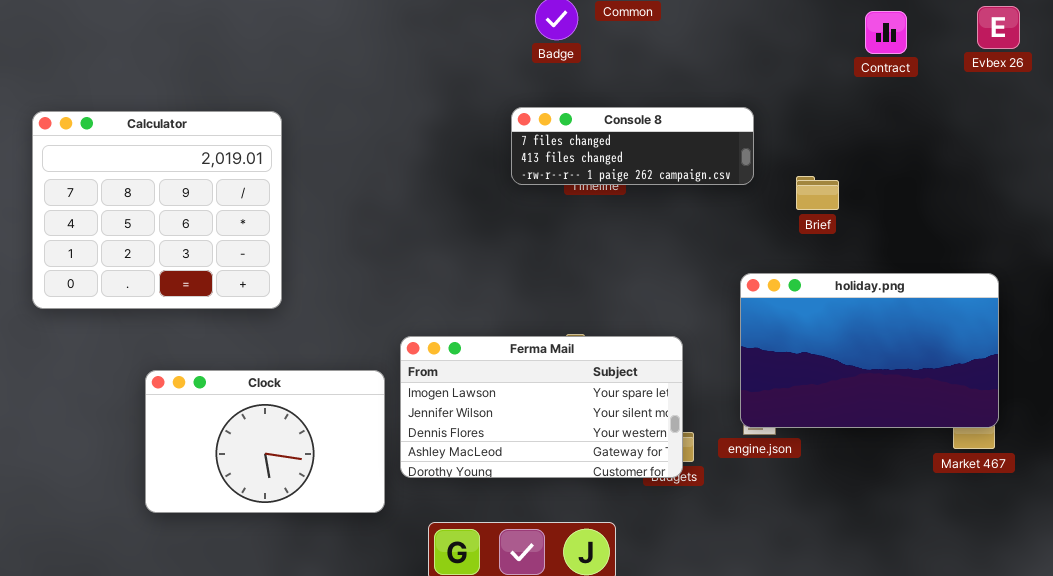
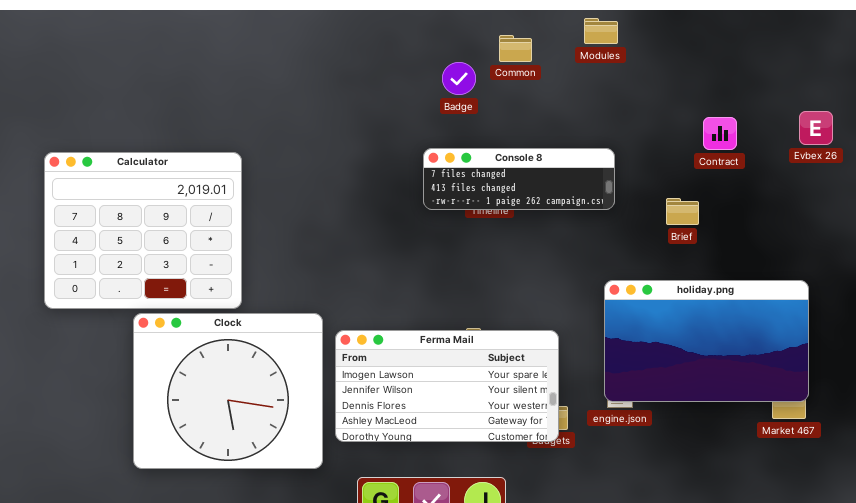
Evbex 26: [977,6,1020,49] -> [799,111,833,145], moved
Contract: [865,11,907,54] -> [703,117,737,150], moved
Brief: [796,176,839,210] -> [666,198,699,225], moved
Clock: [145,370,385,513] -> [133,313,323,469], resized

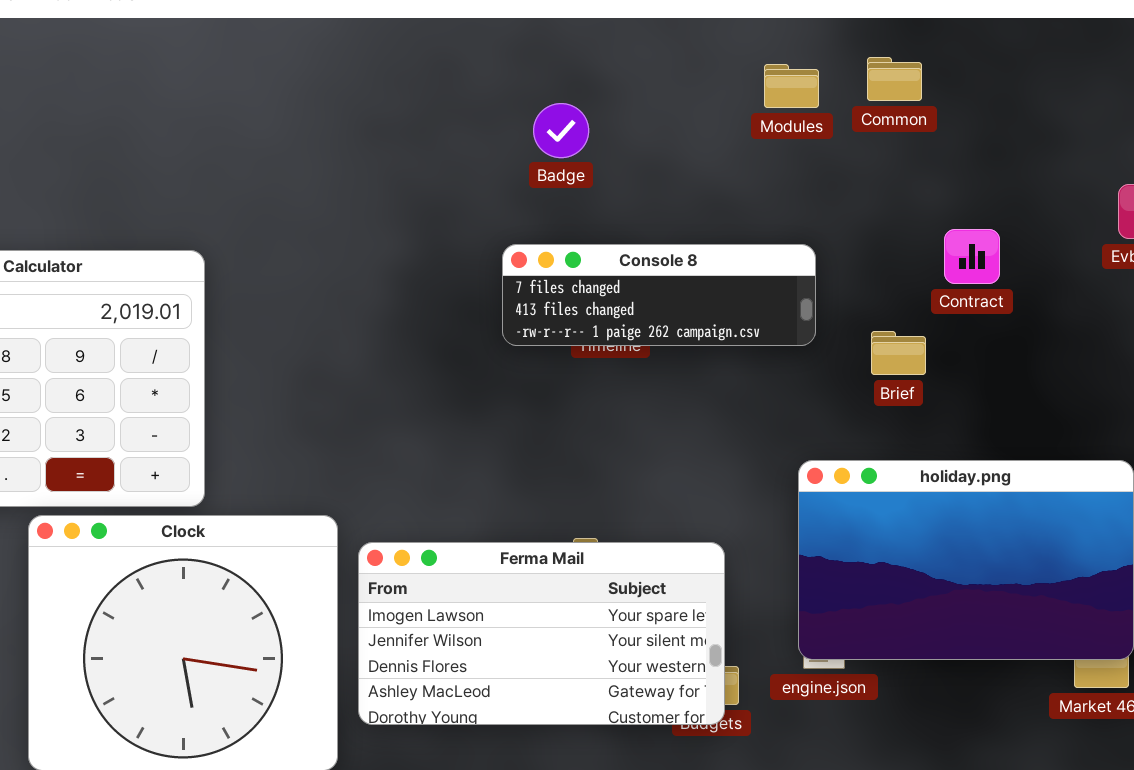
Modules: [584,18,618,44] -> [764,64,819,108], moved
Common: [499,35,532,62] -> [867,57,922,101], moved
Contract: [703,117,737,150] -> [944,229,1000,284], moved
Brief: [666,198,699,225] -> [871,331,926,375], moved

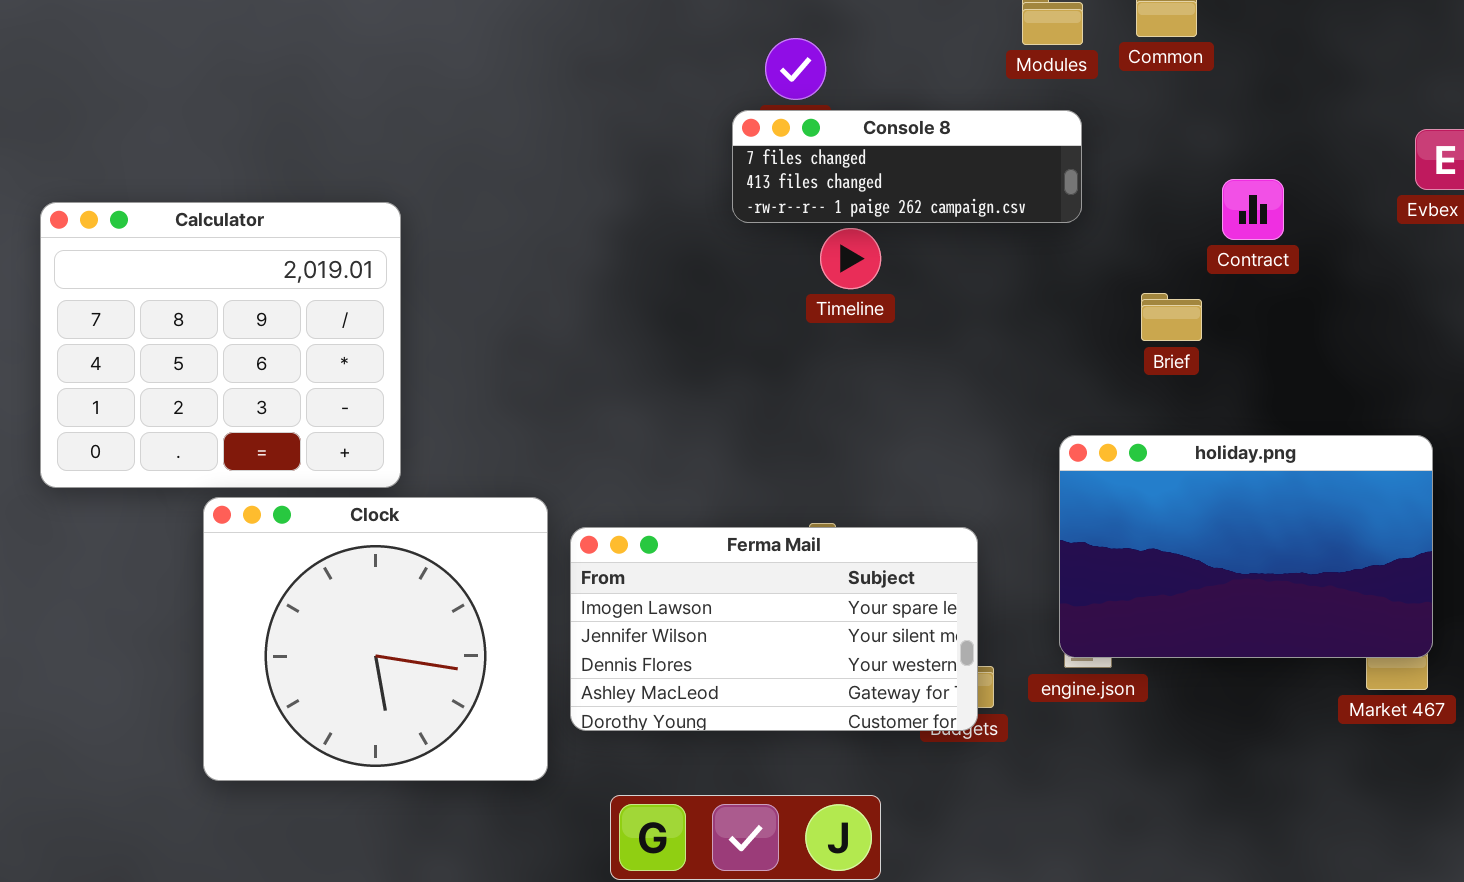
Console 8: [502,244,816,346] -> [732,110,1082,223], moved

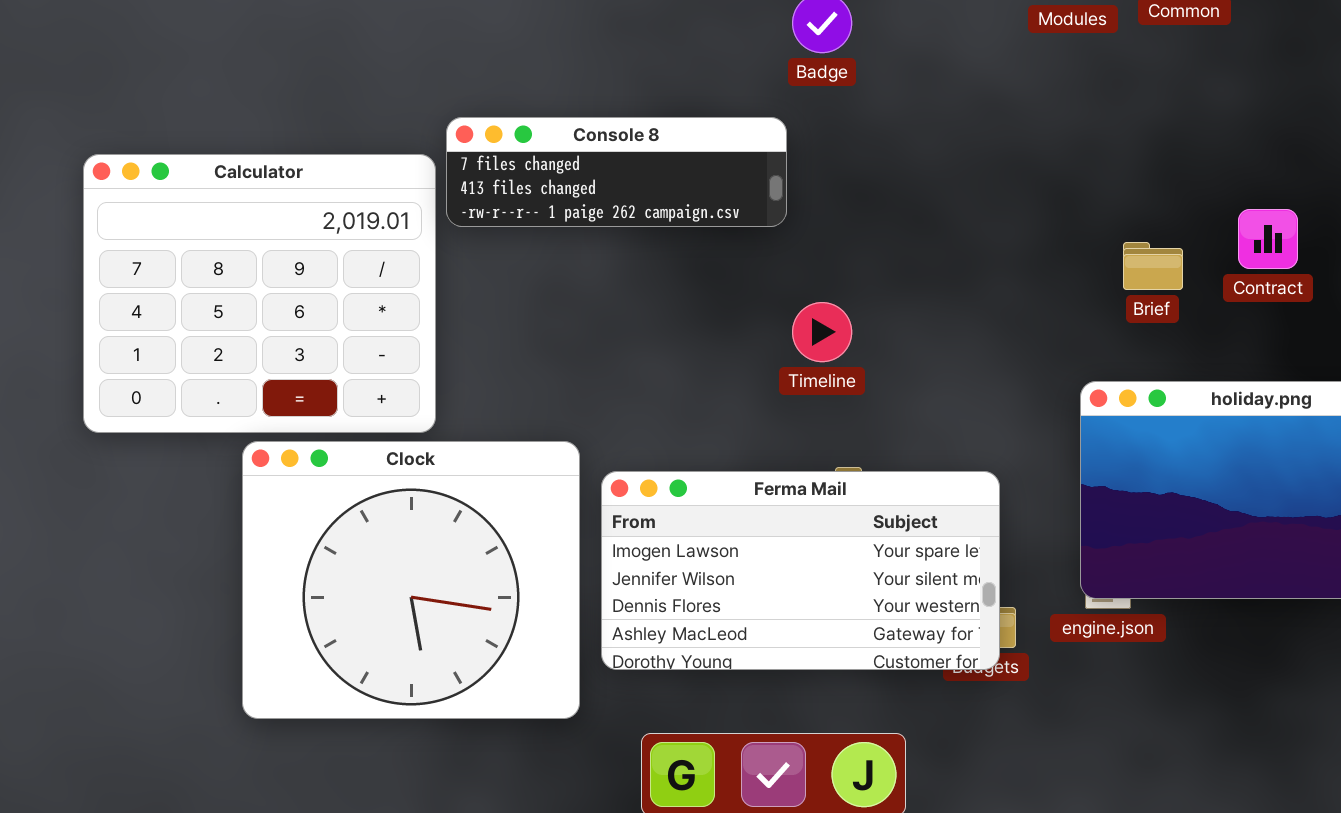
Console 8: [732,110,1082,223] -> [446,117,787,227], moved
Contract: [1222,179,1284,240] -> [1238,209,1298,269], moved
Timeline: [820,228,881,289] -> [792,302,852,362], moved
Brief: [1141,293,1202,341] -> [1123,242,1183,290], moved

